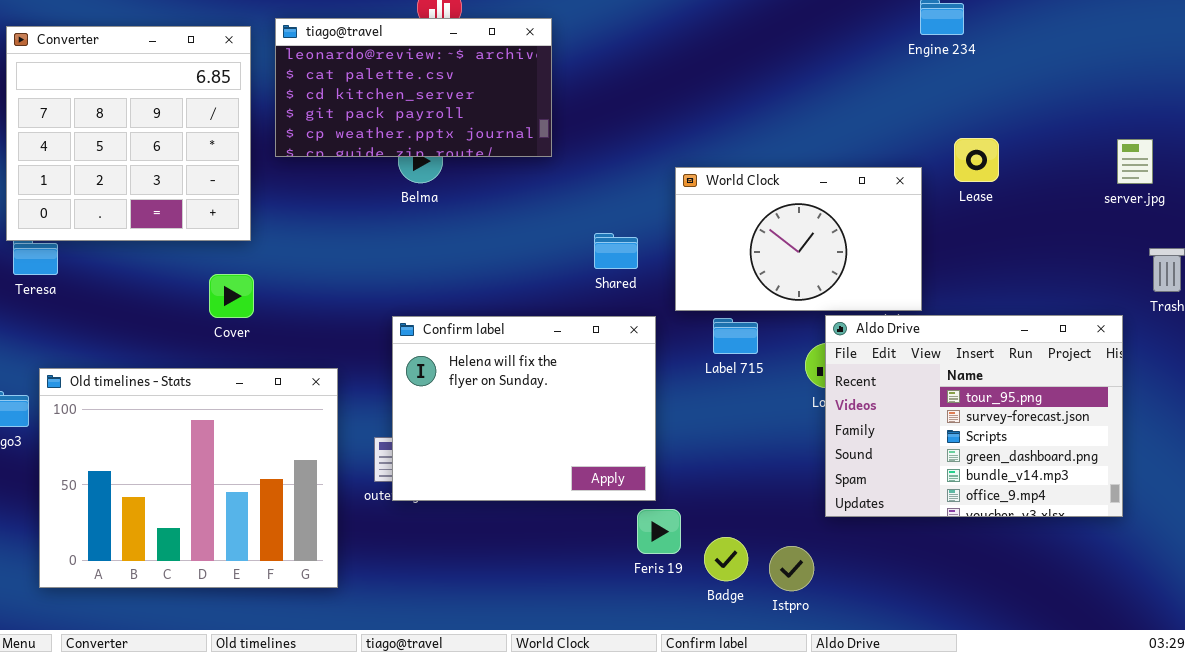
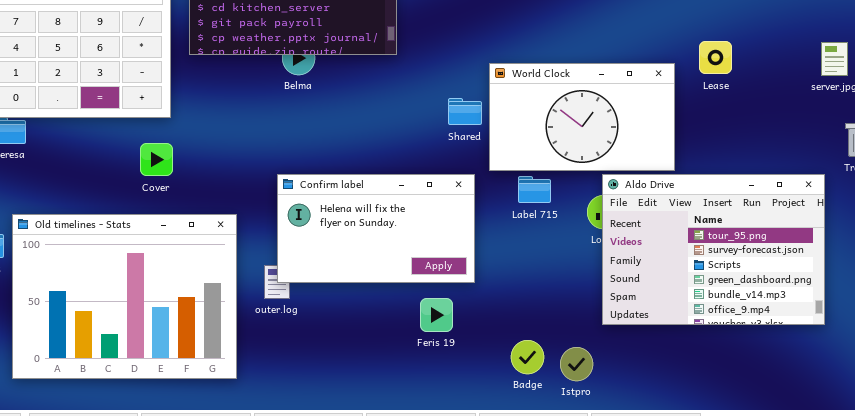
Shared: [594,233,638,269] -> [448,98,482,125], moved
Confirm label: [392,316,656,501] -> [277,174,475,283], resized
Feris 19: [637,509,681,554] -> [420,298,453,332], moved

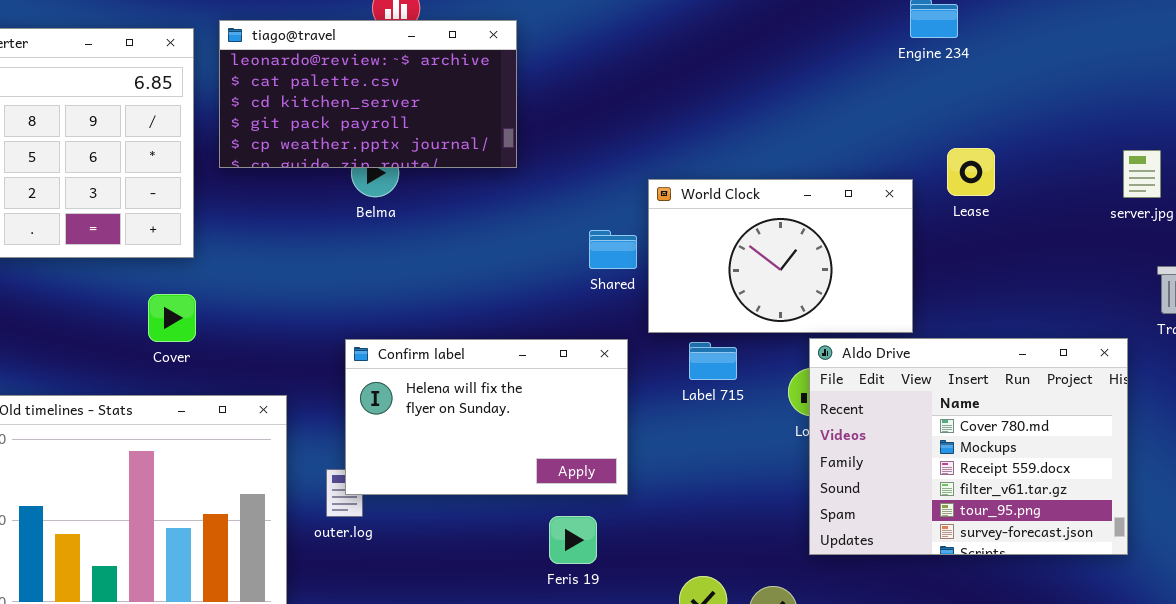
Aldo Drive: [602,174,825,325] -> [809,338,1128,555], scrolled up 4 rows

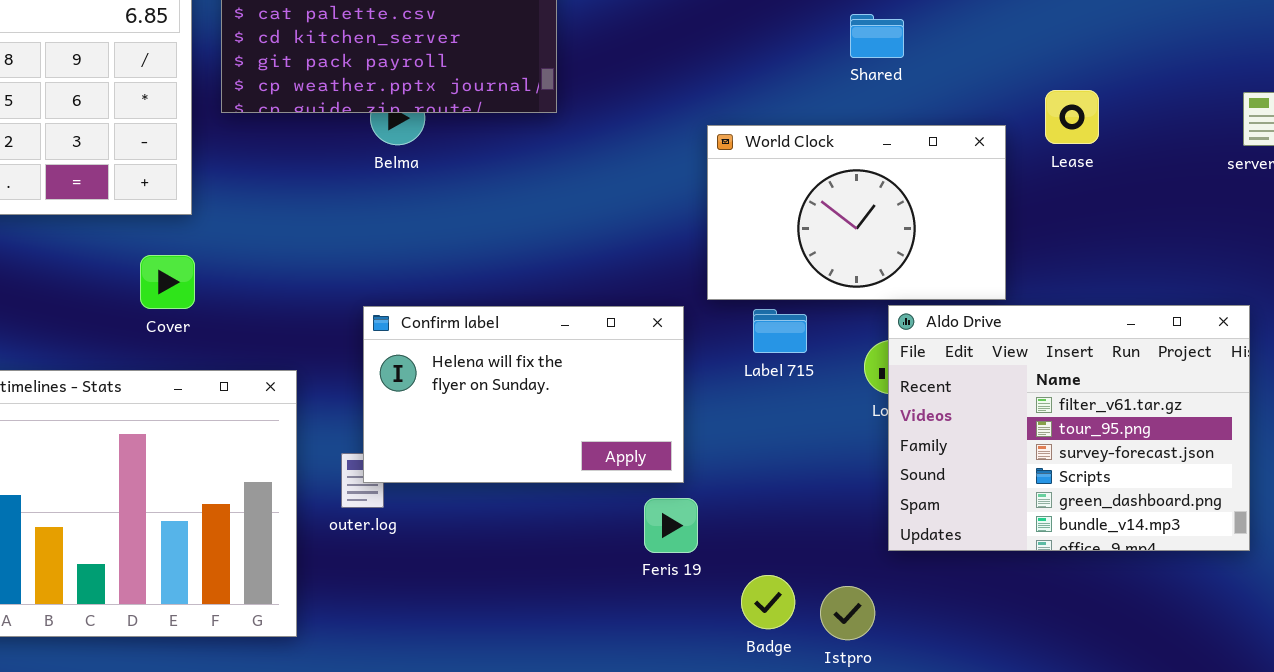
Shared: [589,230,637,269] -> [850,14,904,58], moved
Aldo Drive: [809,338,1128,555] -> [888,305,1250,551], scrolled down 3 rows
Feris 19: [549,516,597,564] -> [644,498,698,553], moved

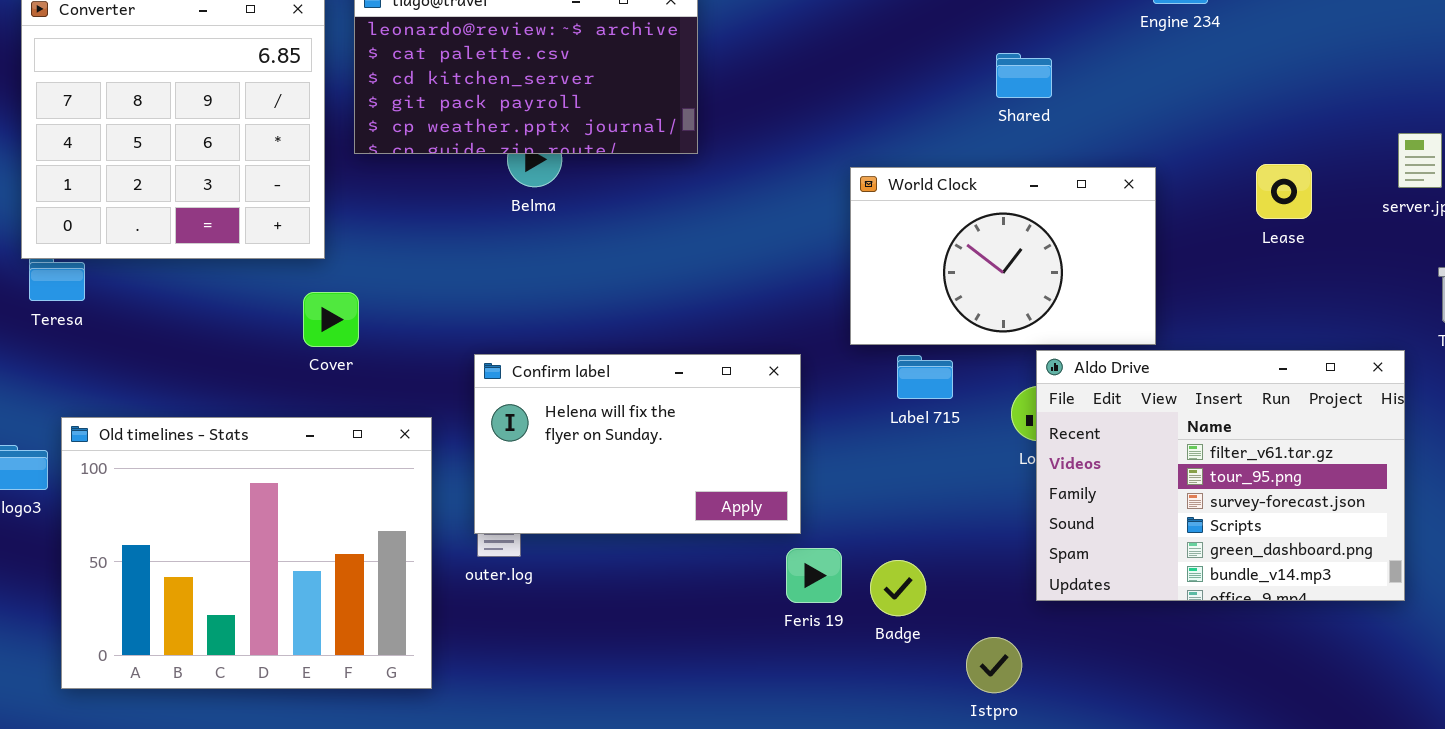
Lease: [1045,90,1099,144] -> [1256,164,1312,219], moved
Cover: [140,255,195,309] -> [303,292,359,347], moved
Confirm label: [363,306,684,483] -> [474,354,801,534], moved
Badge: [741,575,795,629] -> [870,560,926,616], moved

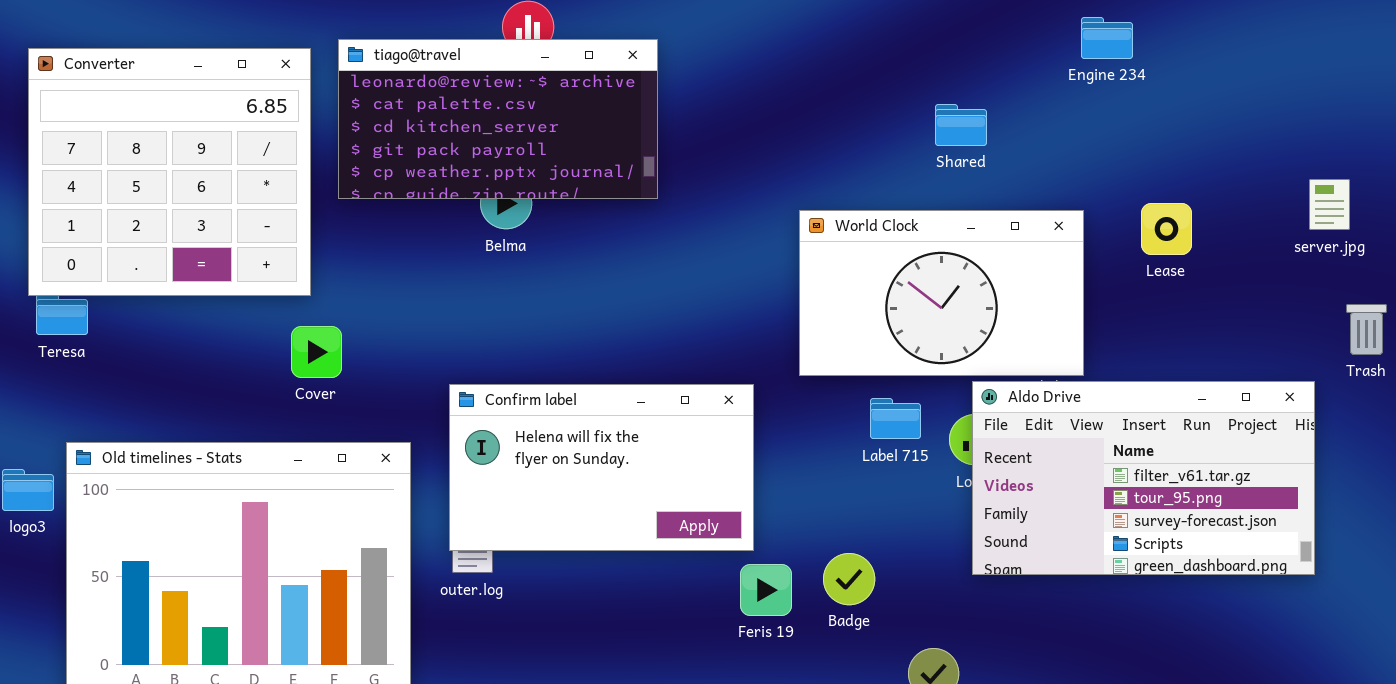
Lease: [1256,164,1312,219] -> [1141,203,1192,255], moved
Aldo Drive: [1036,350,1405,601] -> [972,381,1315,575], resized
Label 715: [897,355,953,399] -> [870,398,921,439], moved
Badge: [870,560,926,616] -> [823,553,875,605], moved

